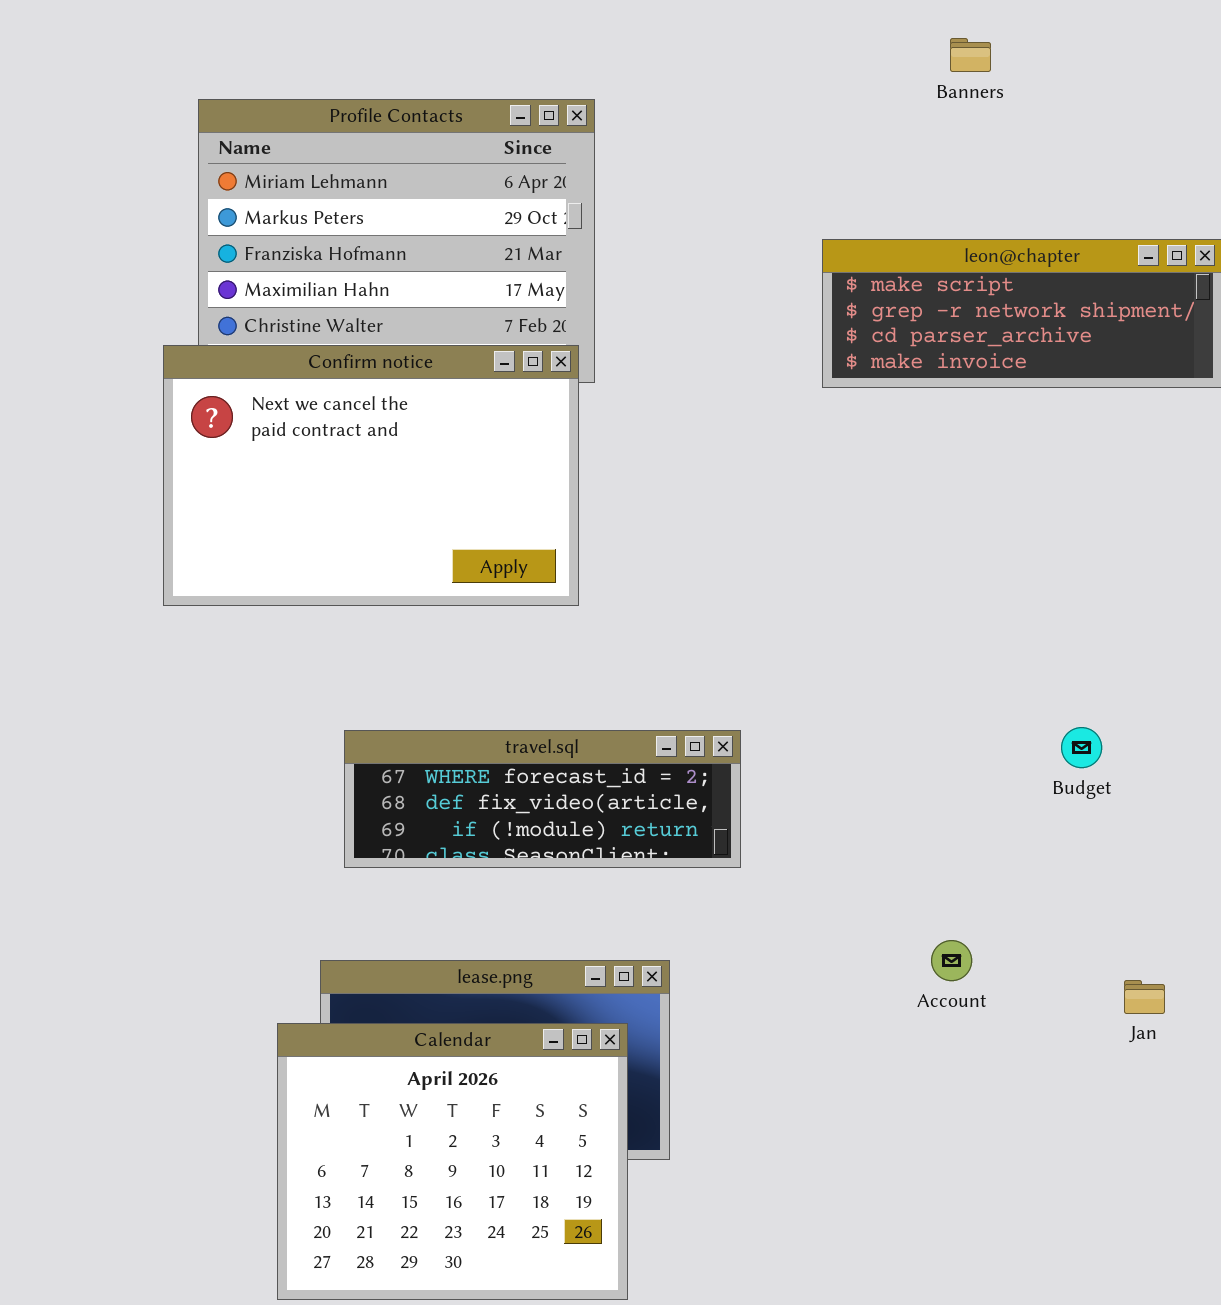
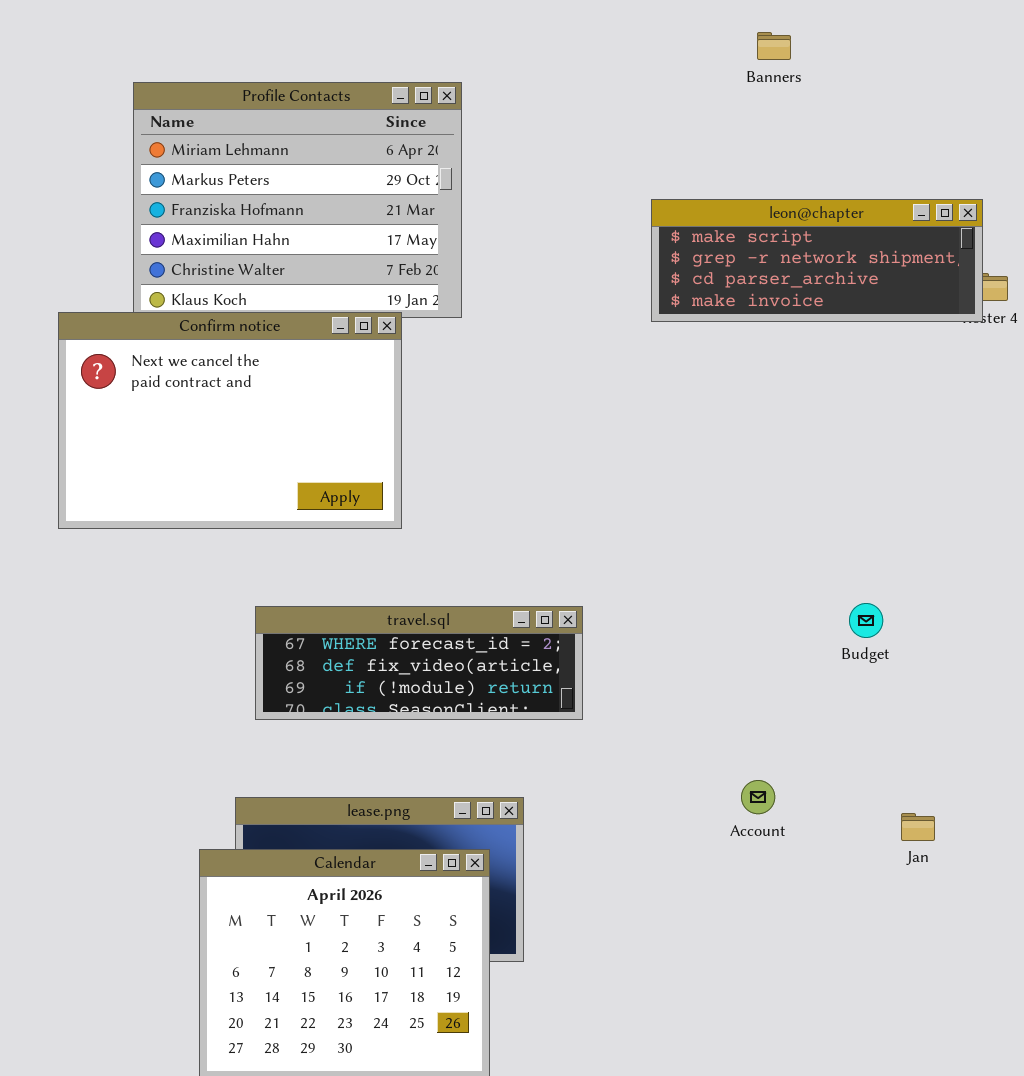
Confirm notice: [163,345,579,606] -> [58,312,402,529], moved

